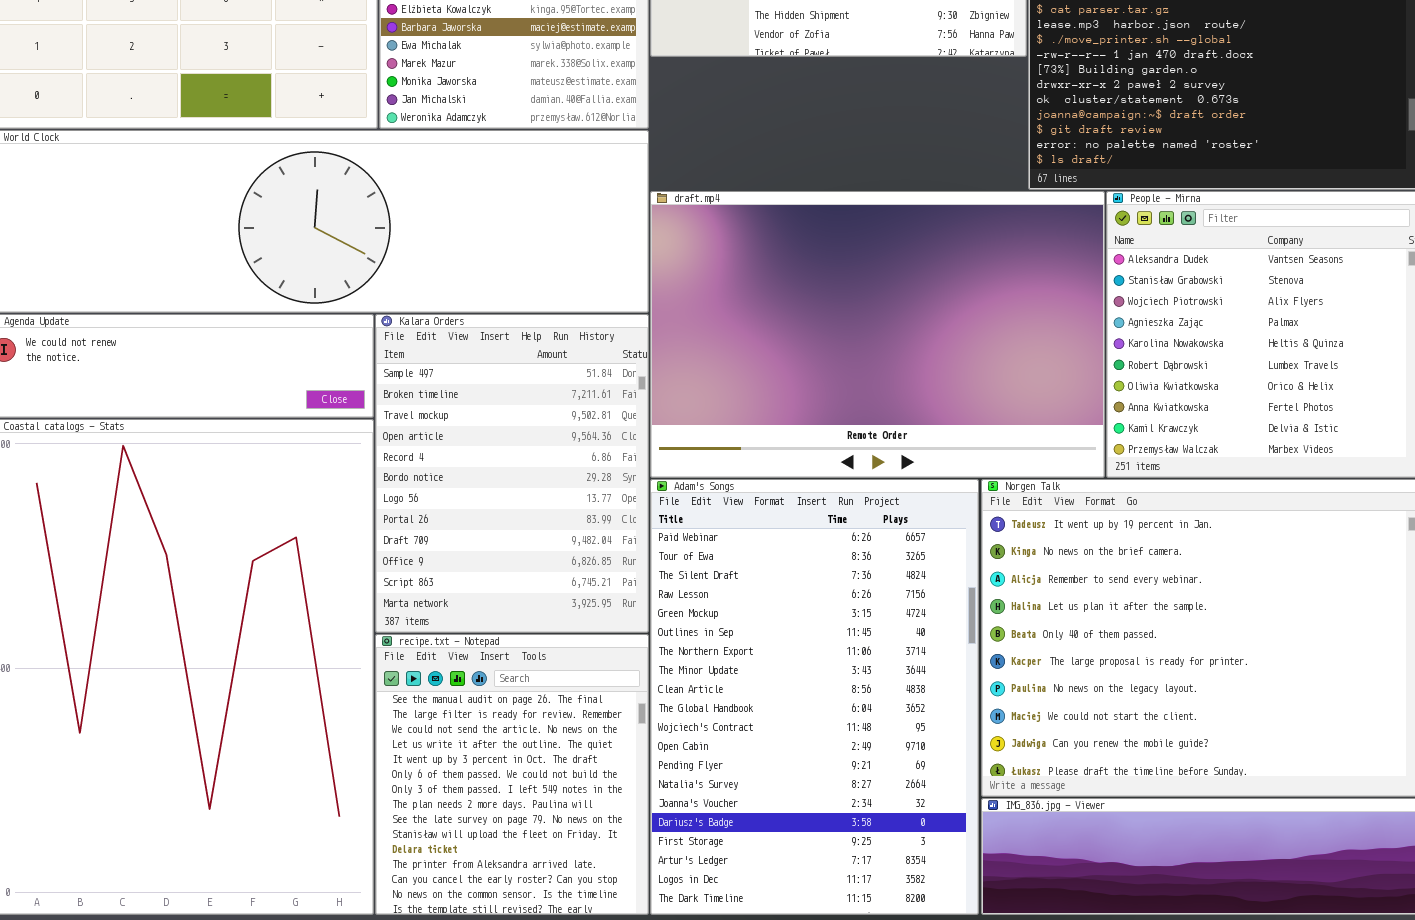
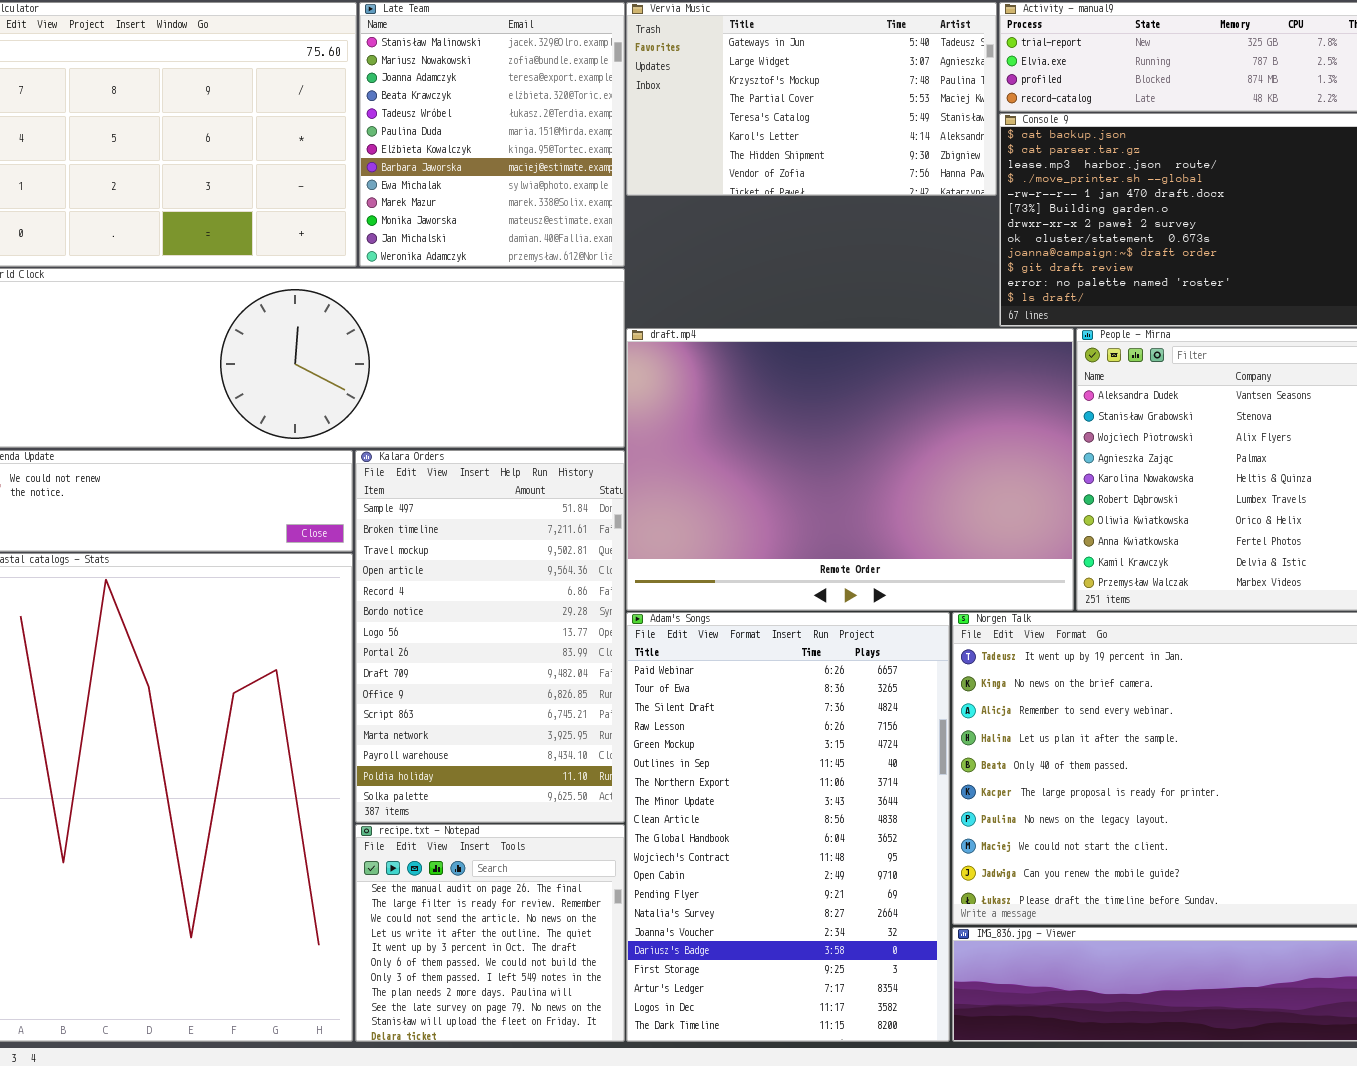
Kalara Orders: [375,314,649,633] -> [355,450,625,823], resized
recipe.txt - Notepad: [375,634,649,915] -> [355,824,625,1042], resized

